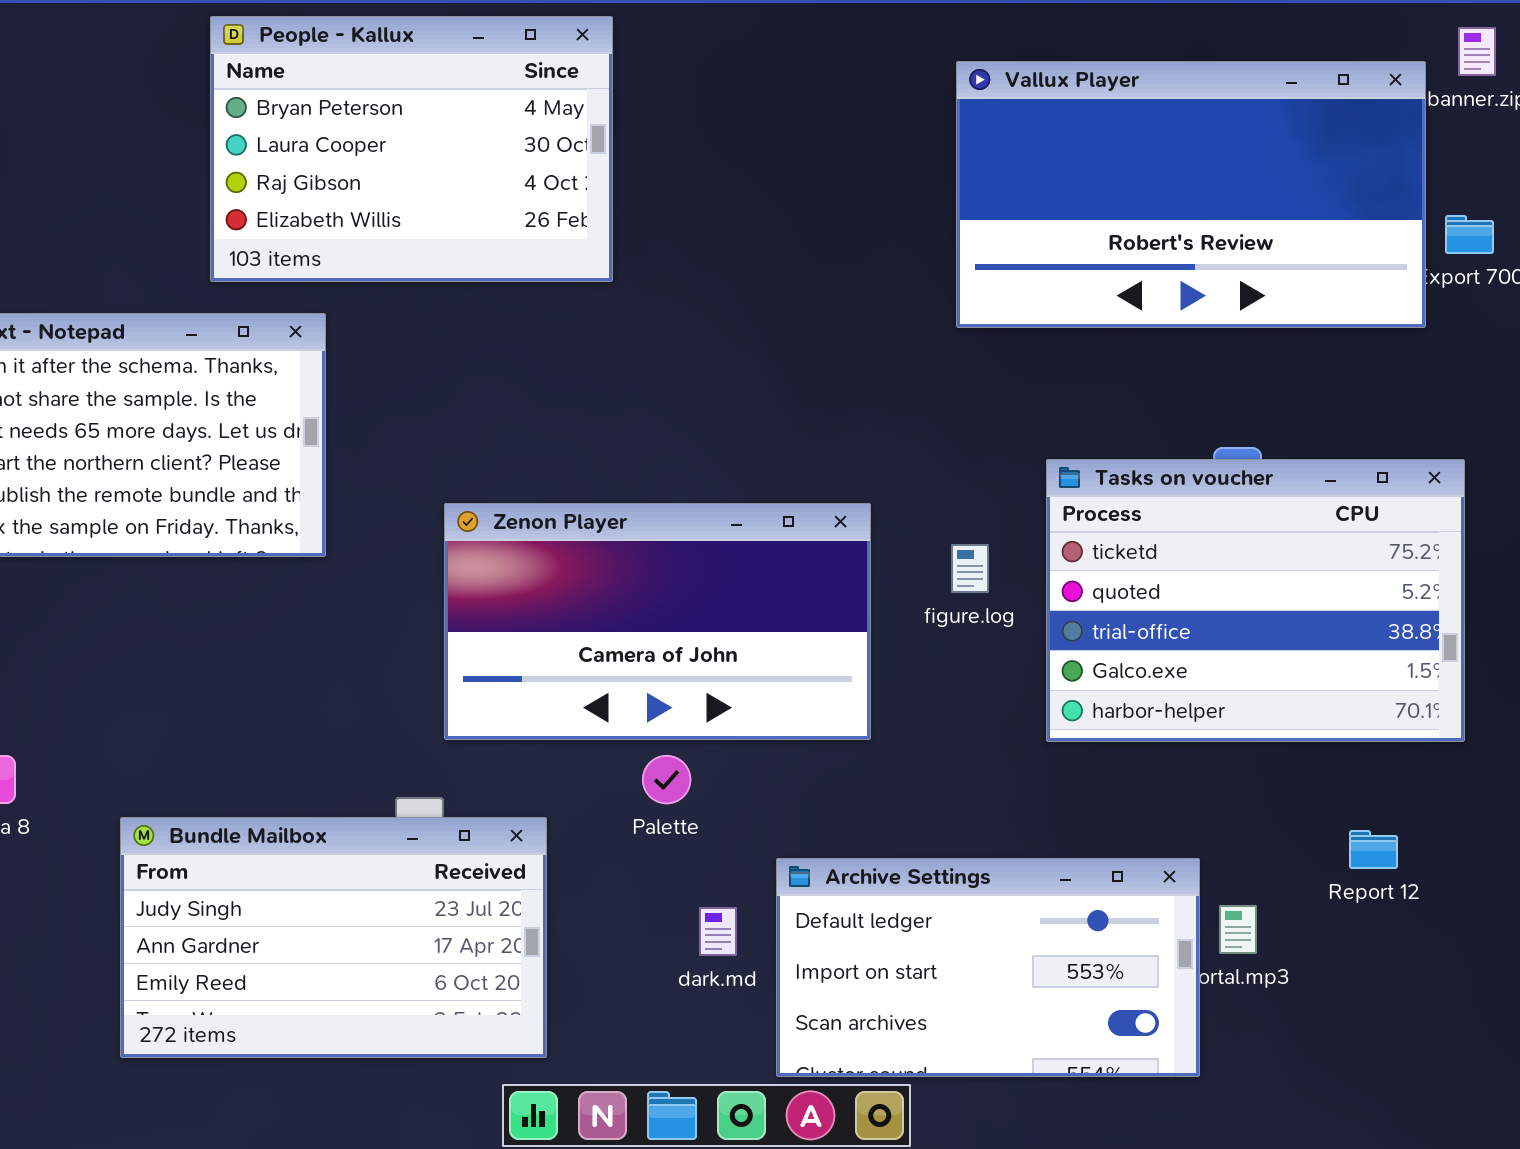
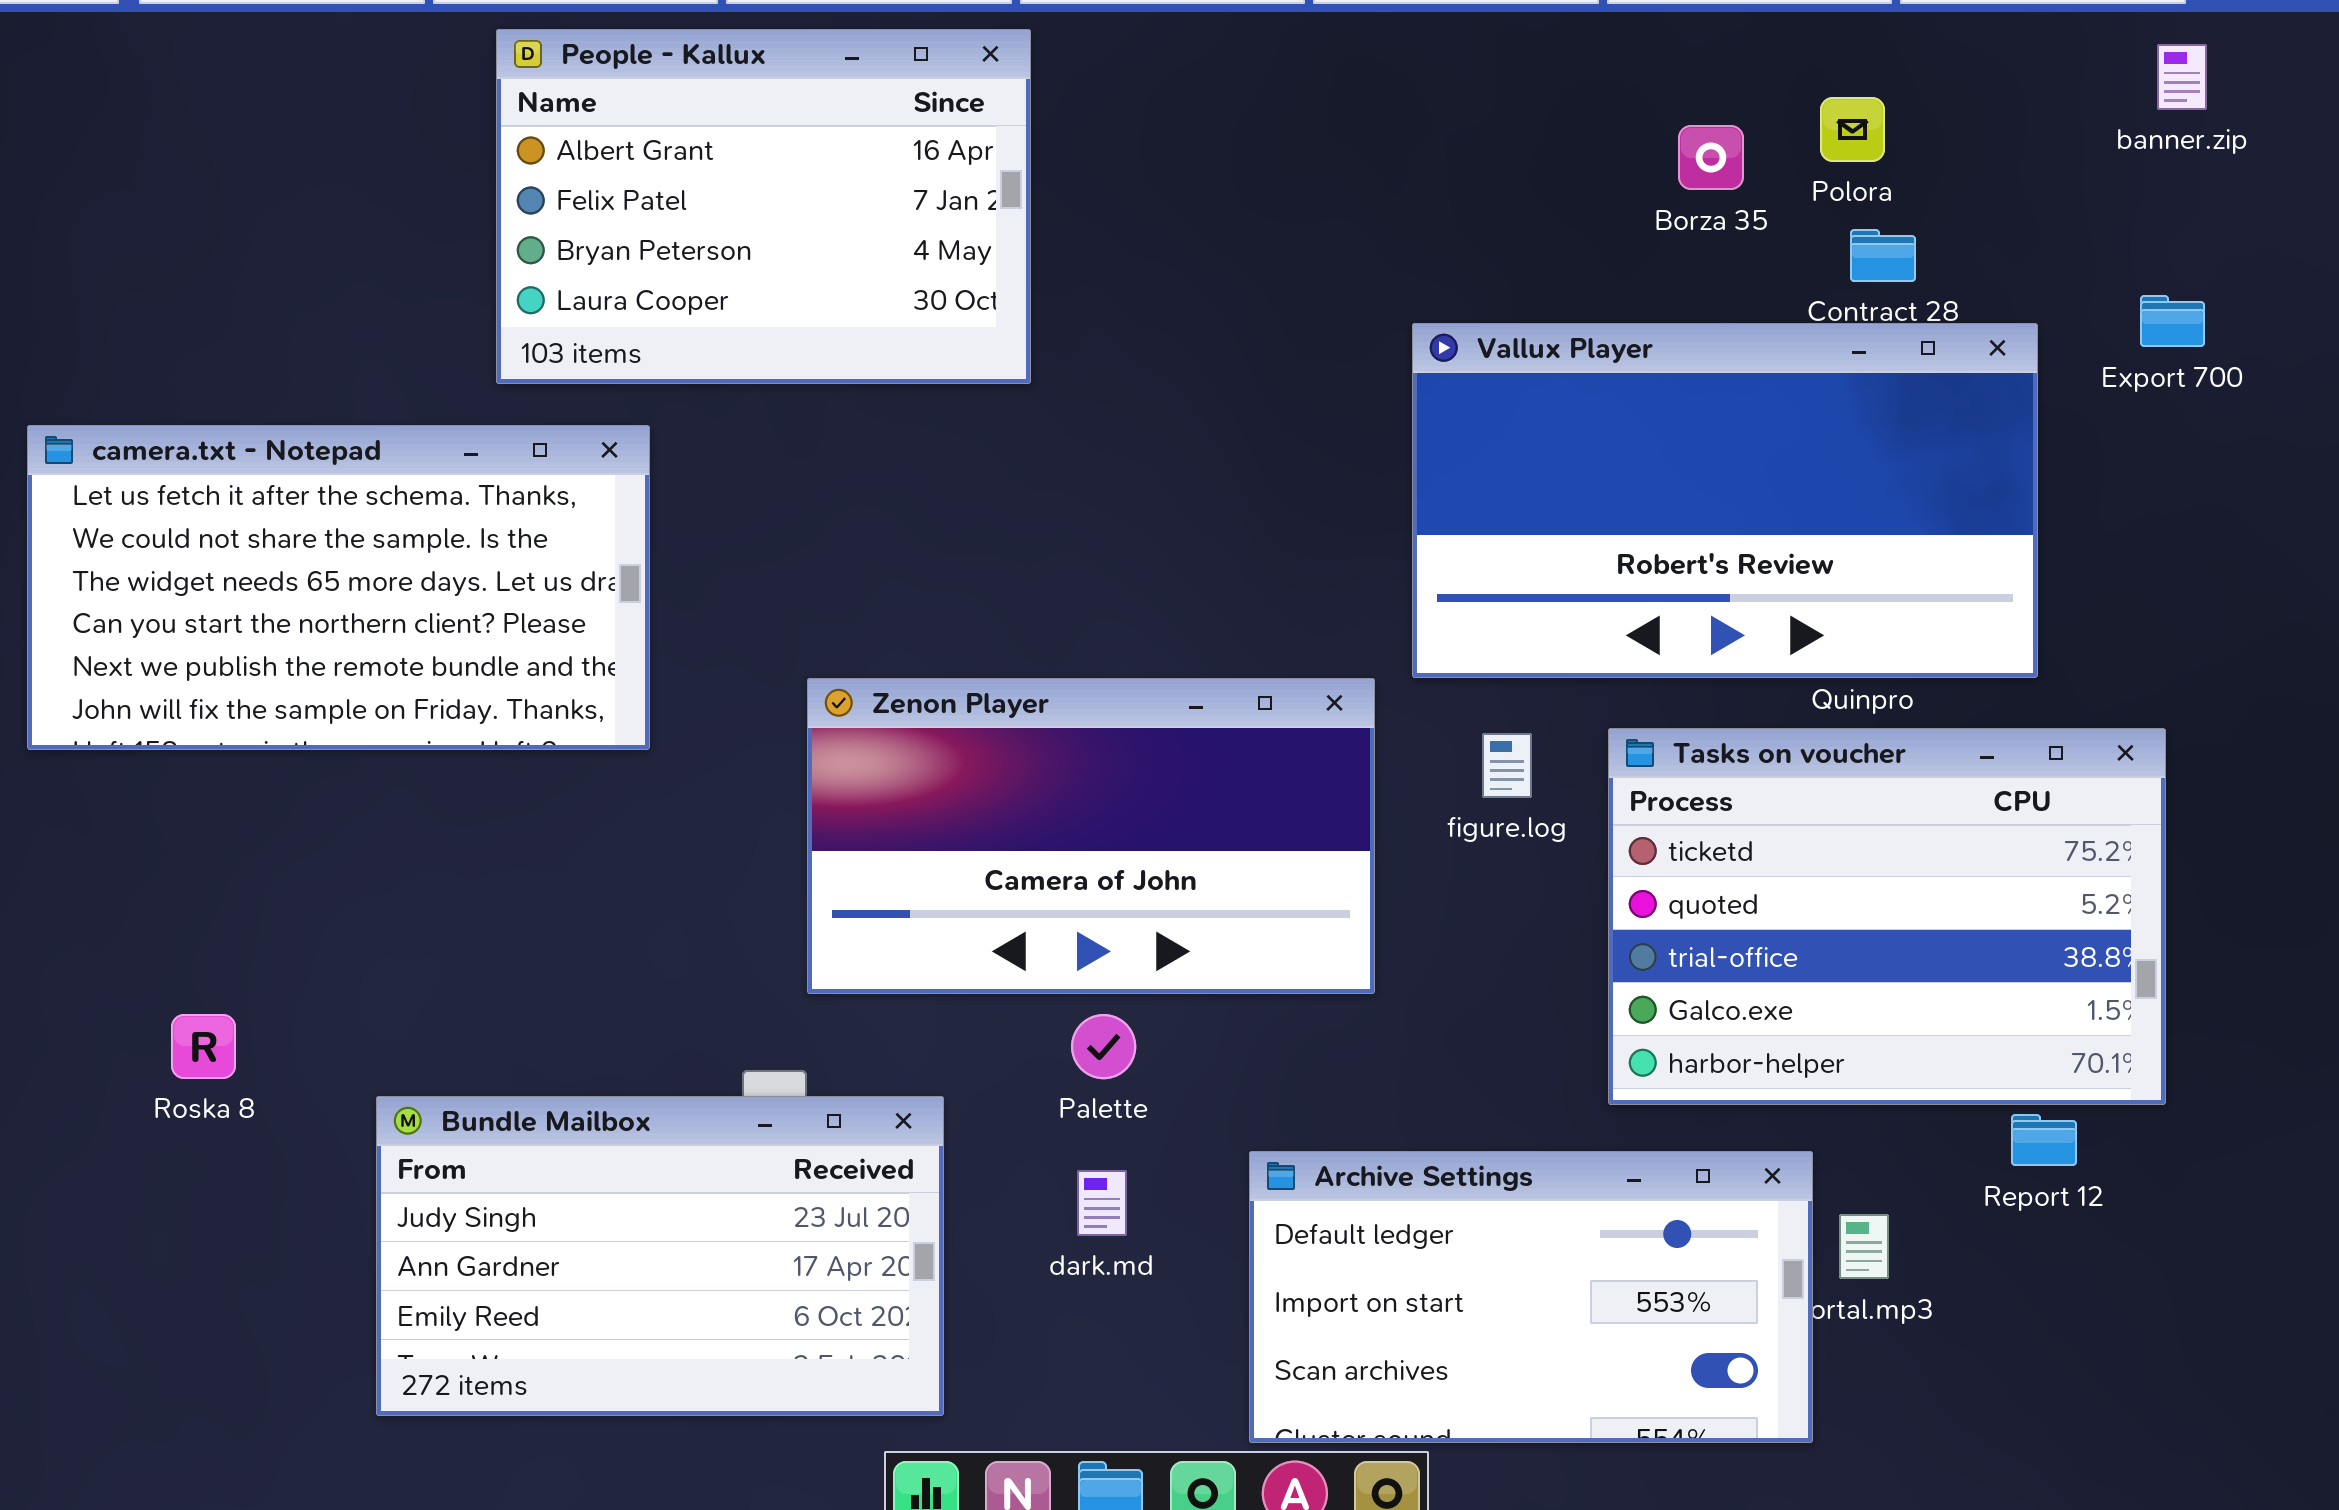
People - Kallux: [210,16,613,282] -> [496,29,1031,384], scrolled up 2 rows
Vallux Player: [956,61,1426,328] -> [1412,323,2038,678], moved
Tasks on voucher: [1046,459,1465,742] -> [1608,728,2166,1105], moved
dark.md: [699,907,737,956] -> [1077,1170,1127,1236], moved

